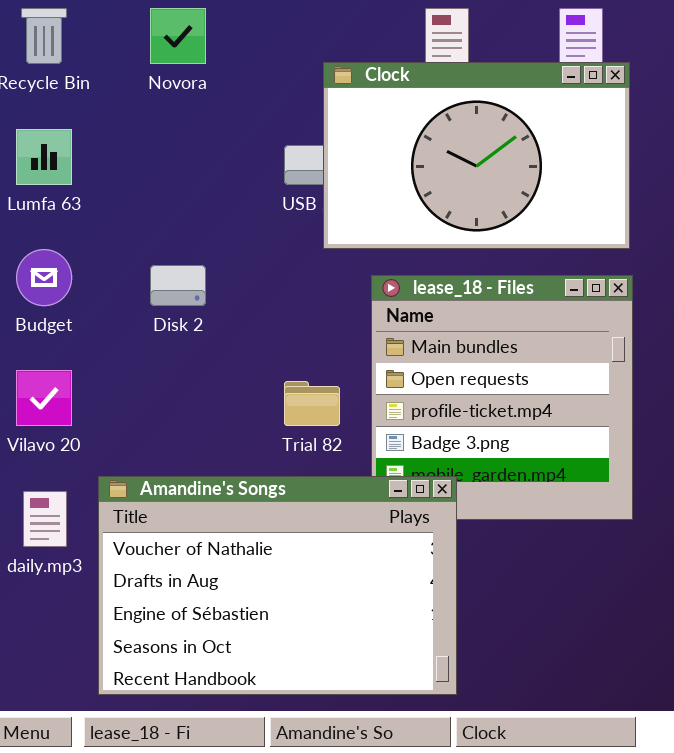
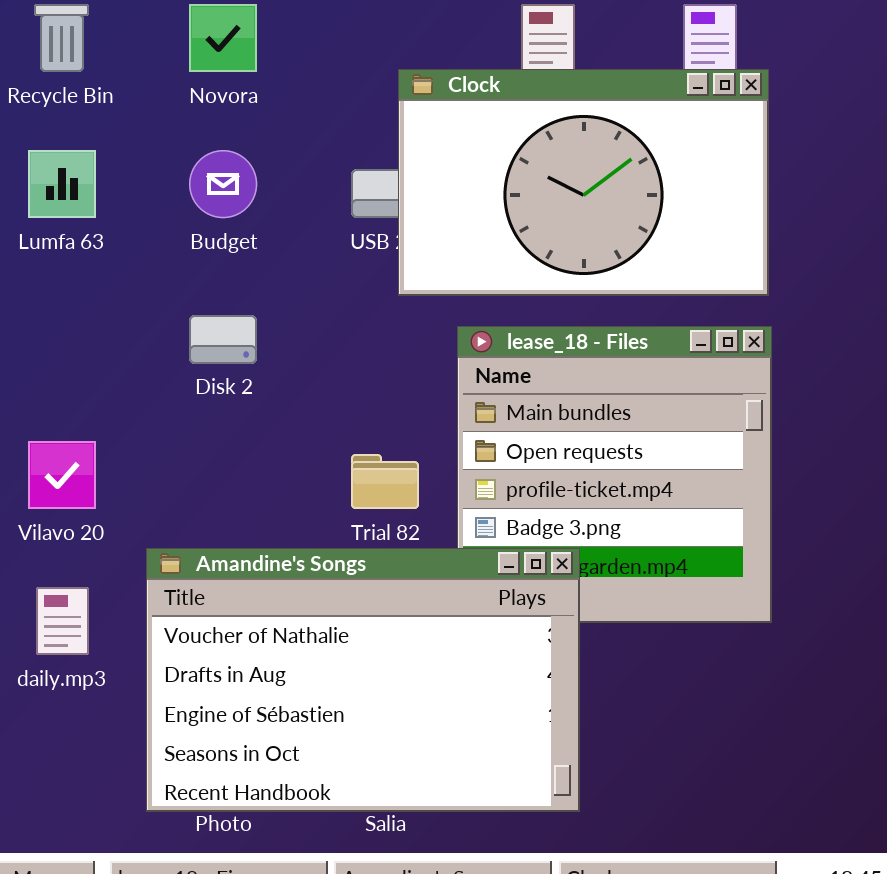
Budget: [16,249,72,306] -> [189,150,257,218], moved
Amandine's Songs: [98,476,457,695] -> [146,548,580,812], moved

